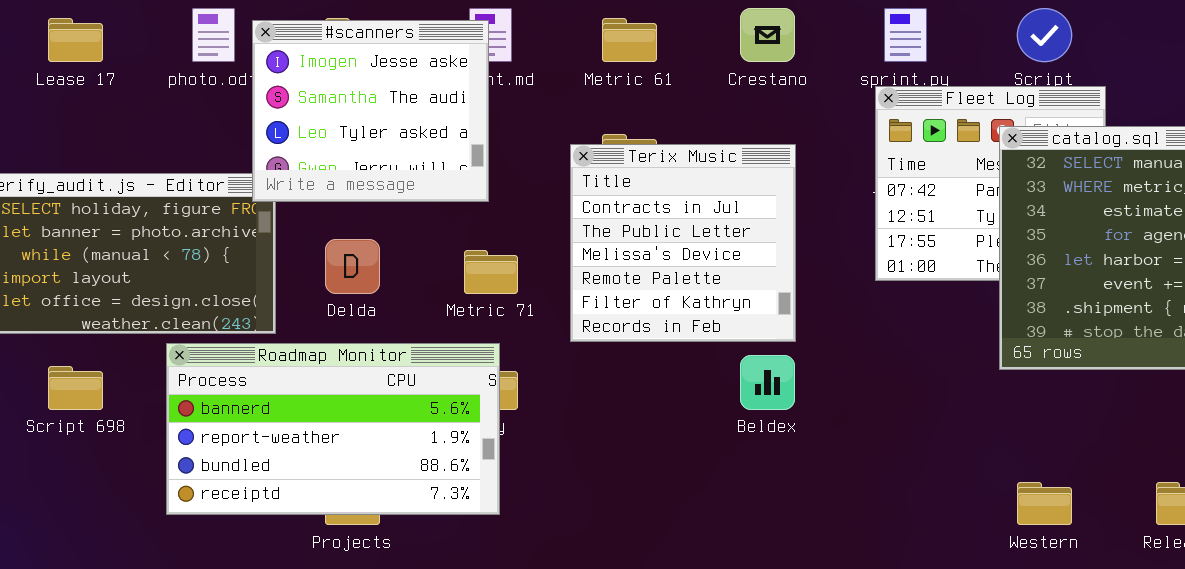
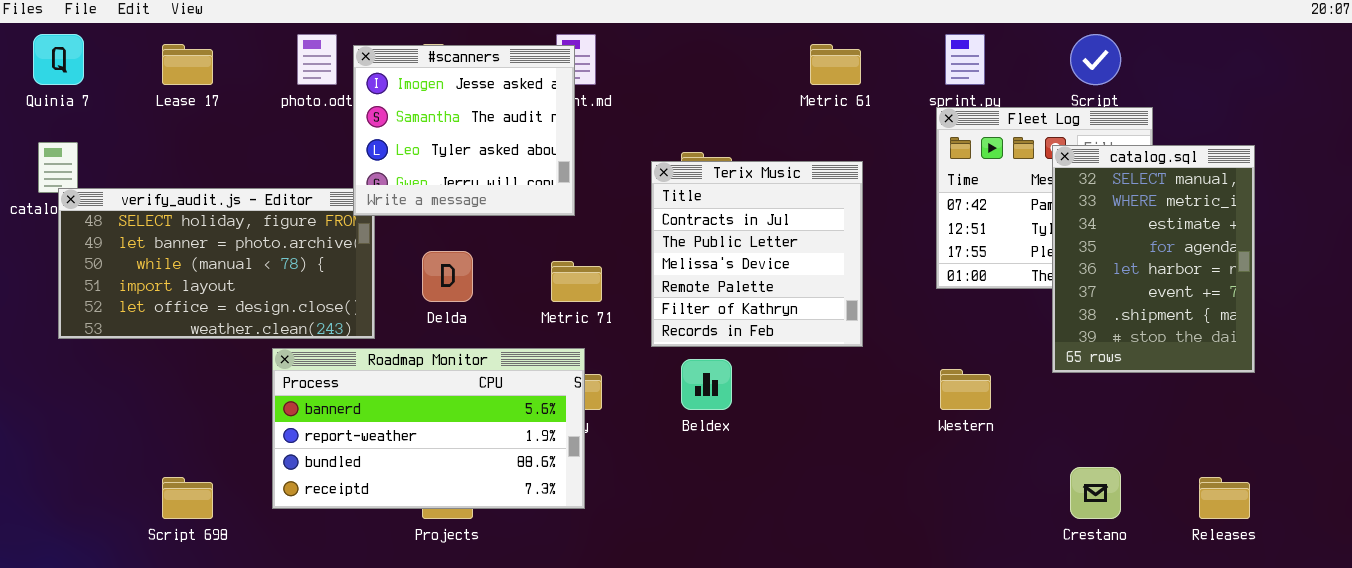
Crestano: [740,8,795,62] -> [1070,467,1121,519], moved
Metric 61: [602,18,657,62] -> [810,44,861,85], moved
Beldex: [740,355,795,410] -> [681,359,732,410], moved
Script 698: [48,366,103,410] -> [162,477,213,519], moved
Western: [1017,482,1072,525] -> [940,369,991,410], moved

